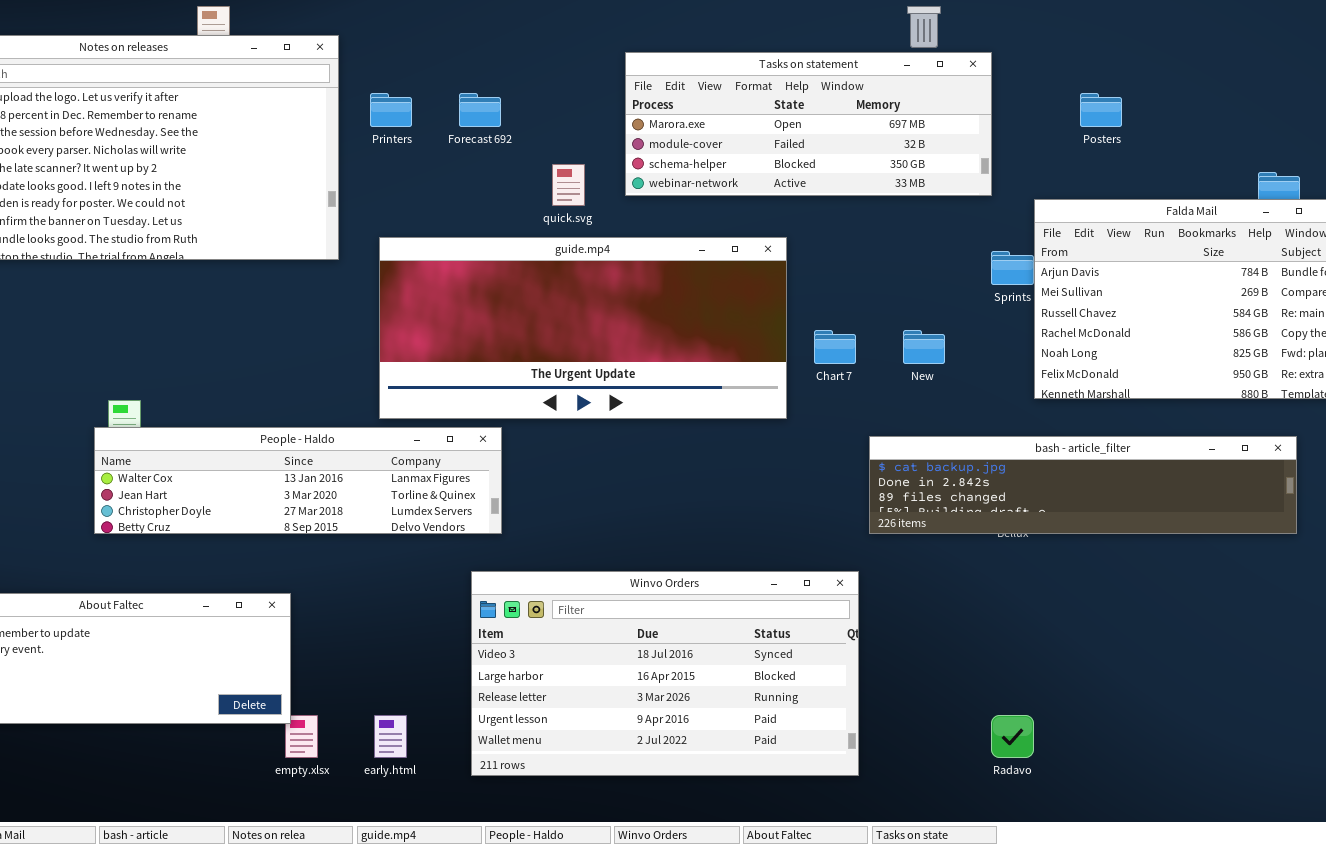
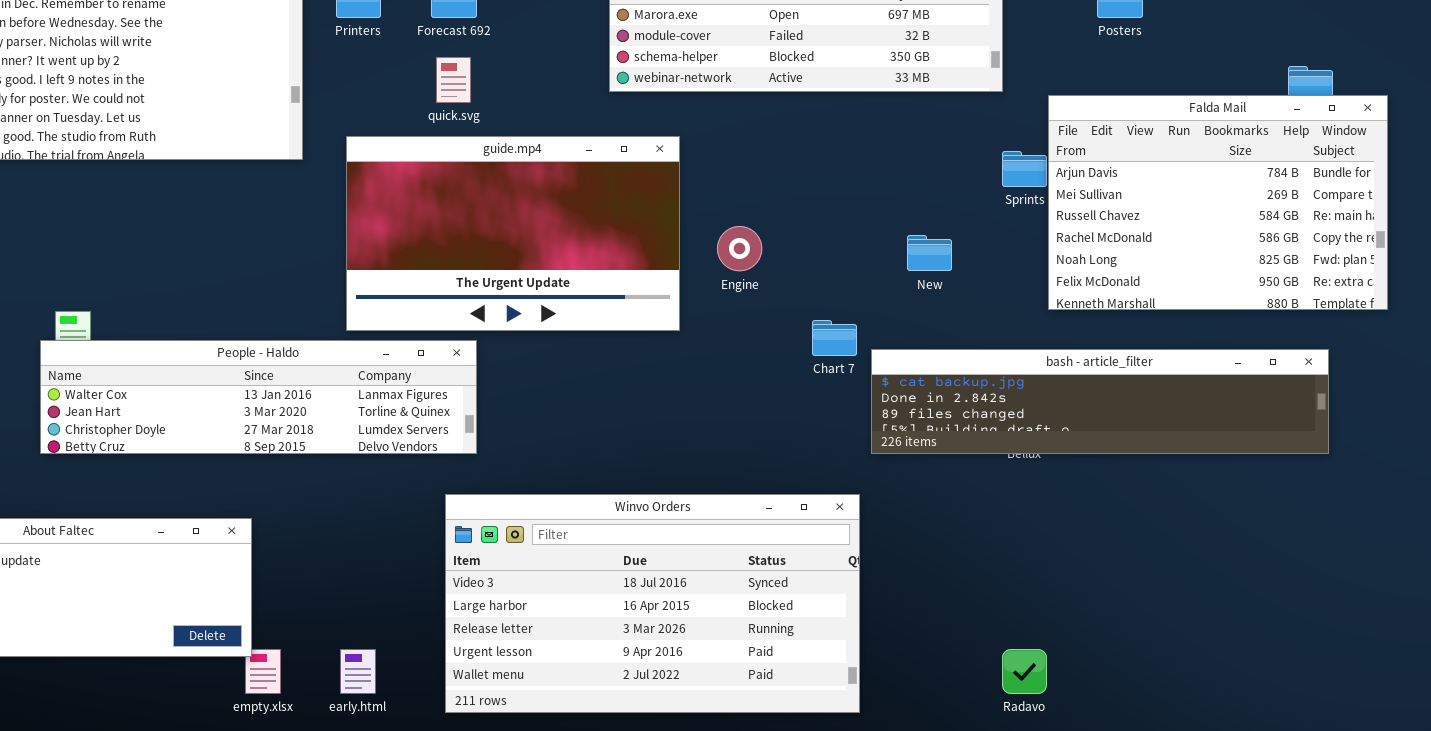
quick.svg: [552,164,585,206] -> [436,57,471,103], moved
guide.mp4: [379,237,787,419] -> [346,136,680,331], resized
Chart 7: [814,330,856,364] -> [812,320,857,356], moved

